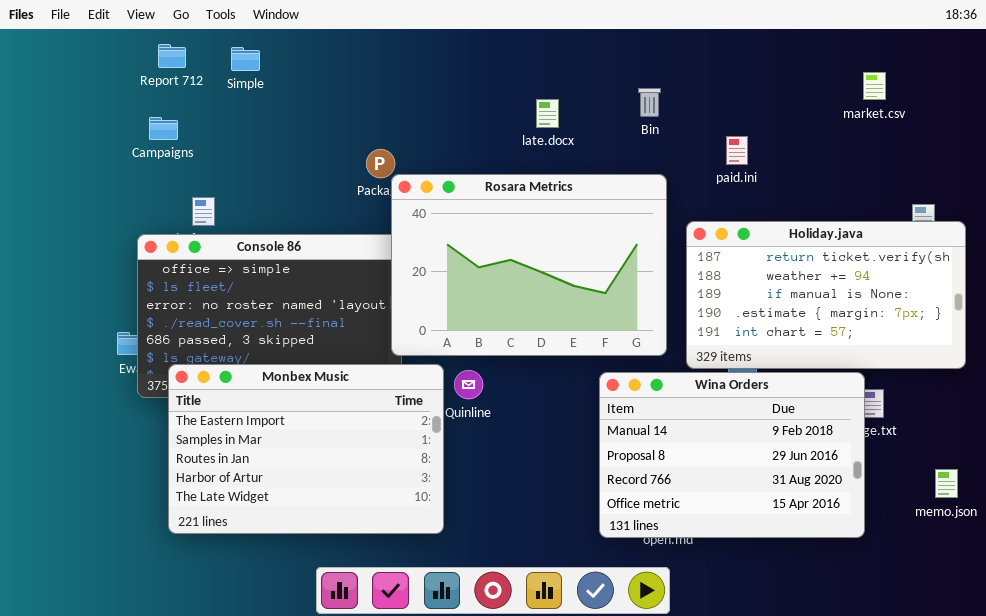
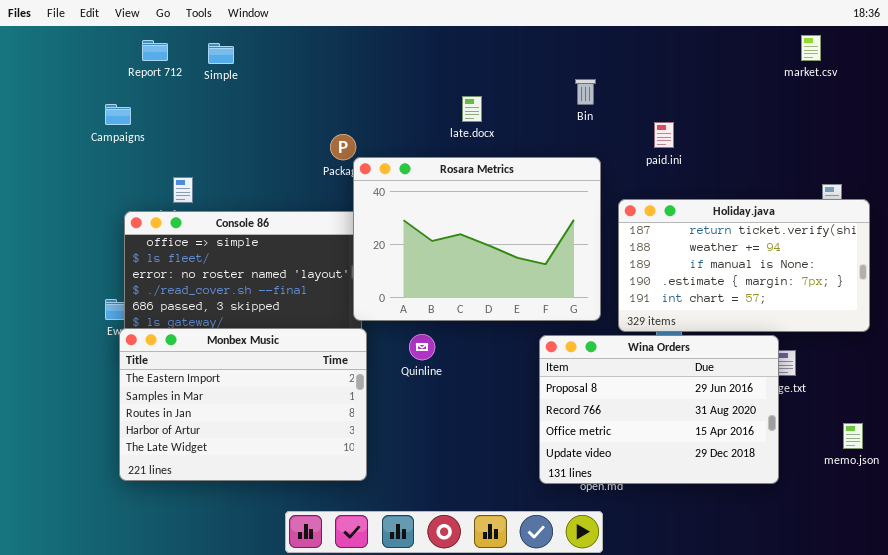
market.csv: [863,72,886,100] -> [801,35,821,61], moved
late.docx: [536,99,559,128] -> [462,96,482,122], moved
Campaigns: [149,117,178,140] -> [105,104,131,125], moved
Monbex Music: [168,364,444,534] -> [119,328,367,481], moved
Wina Orders: [599,372,865,538] -> [539,335,779,484], scrolled down 1 row

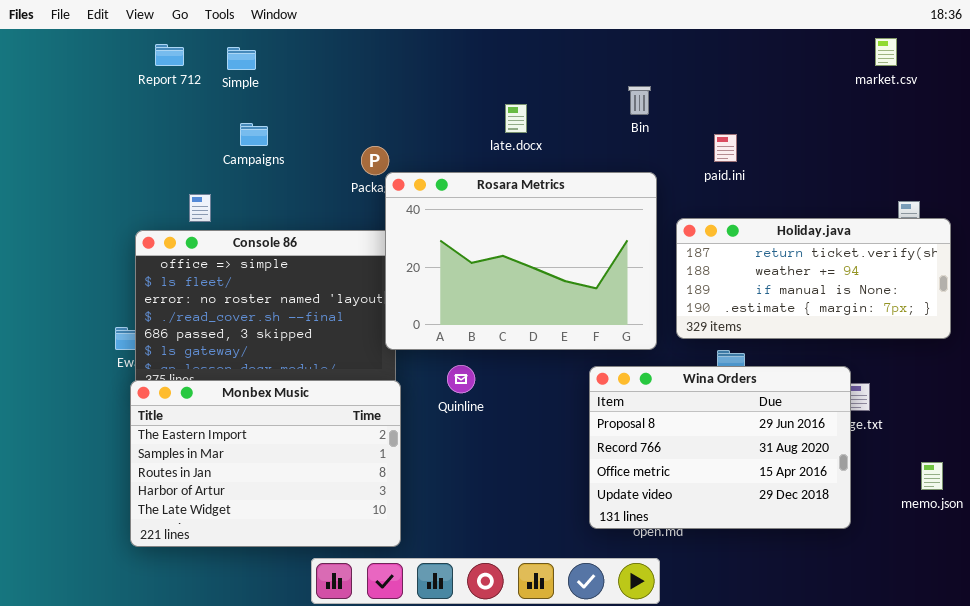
Campaigns: [105,104,131,125] -> [240,123,268,146], moved
Holiday.java: [618,199,870,332] -> [676,218,951,339], resized
Monbex Music: [119,328,367,481] -> [130,380,401,547], moved

